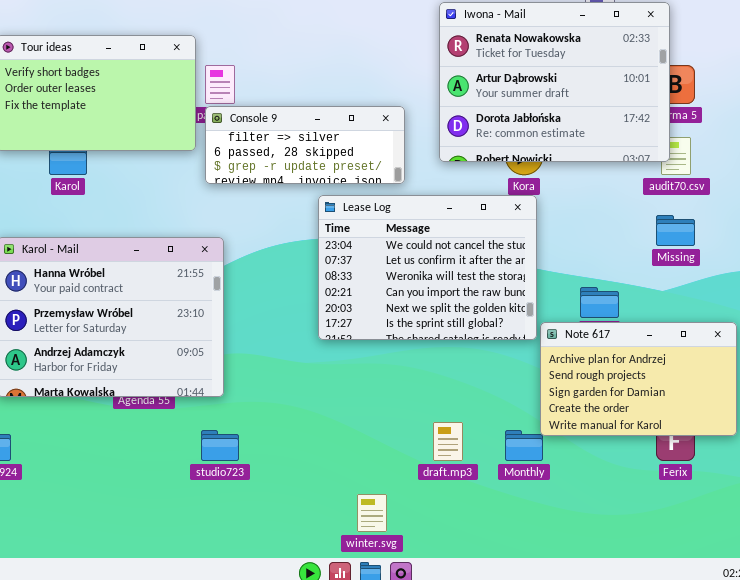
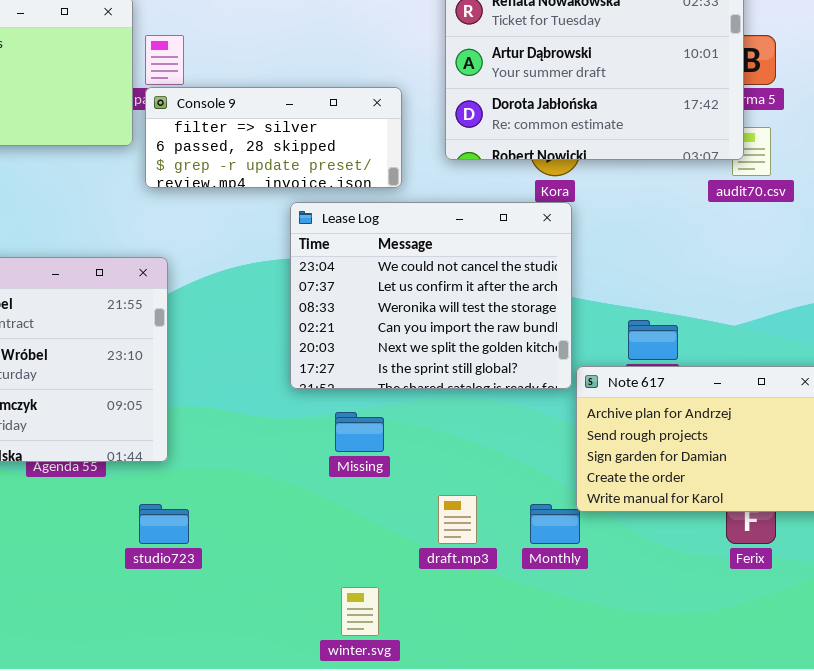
Missing: [656,215,695,246] -> [335,412,384,452], moved

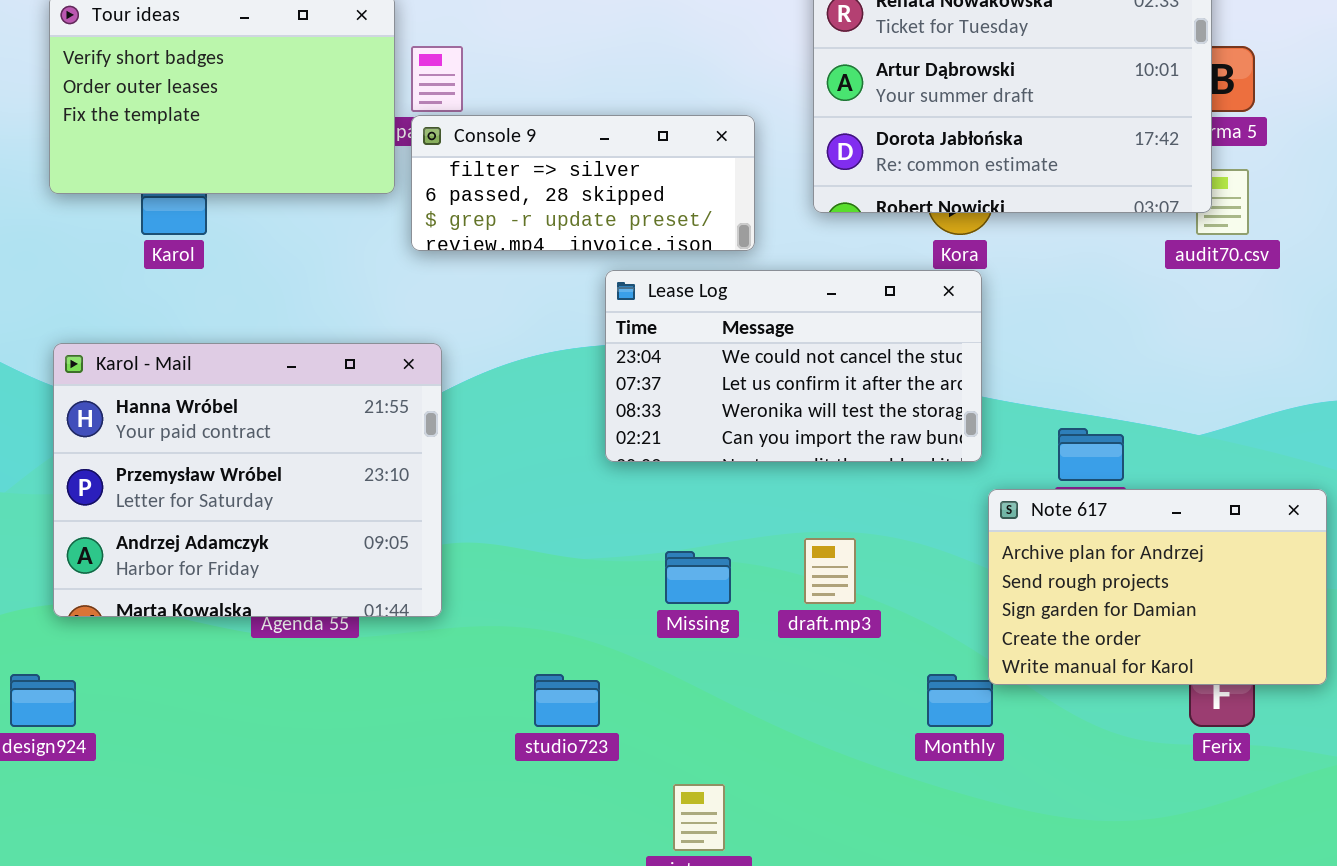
Lease Log: [290,202,572,389] -> [605,270,982,462], resized
draft.mp3: [438,495,477,544] -> [804,538,856,604], moved
studio723: [139,504,189,544] -> [534,674,600,727], moved

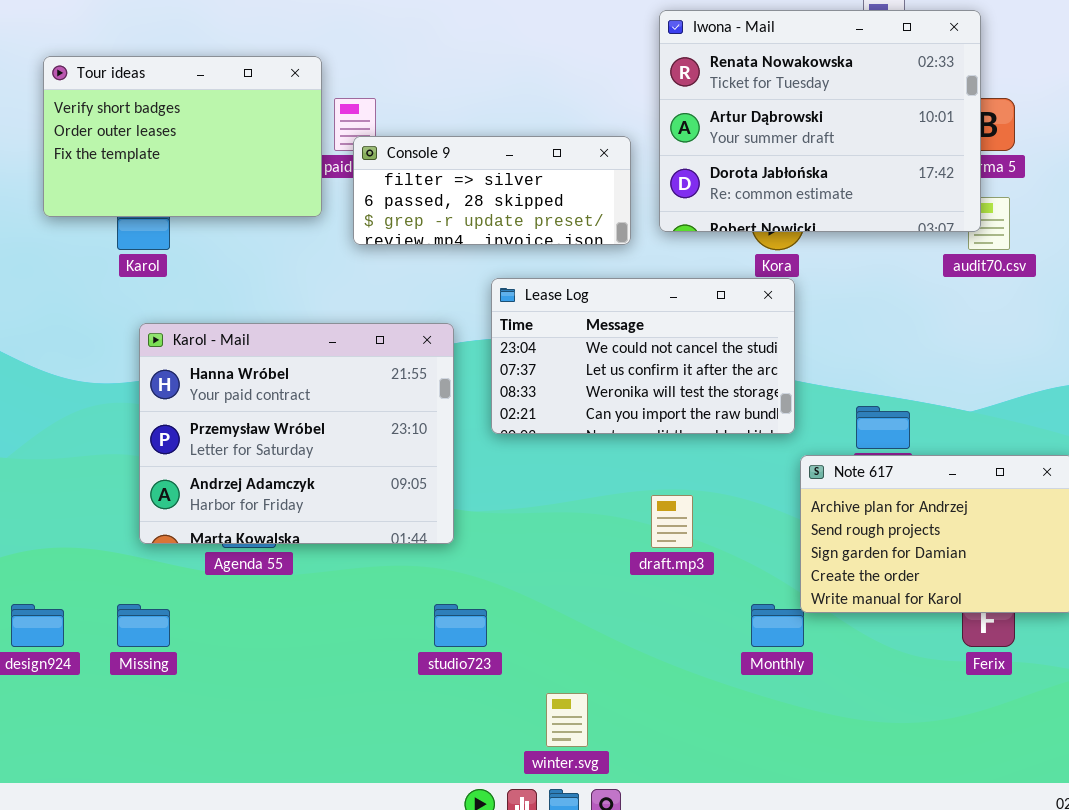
Console 9: [411,115,755,251] -> [353,136,631,245], moved
Karol - Mail: [53,343,442,617] -> [139,323,454,544], moved
Missing: [665,551,731,604] -> [117,604,170,647], moved

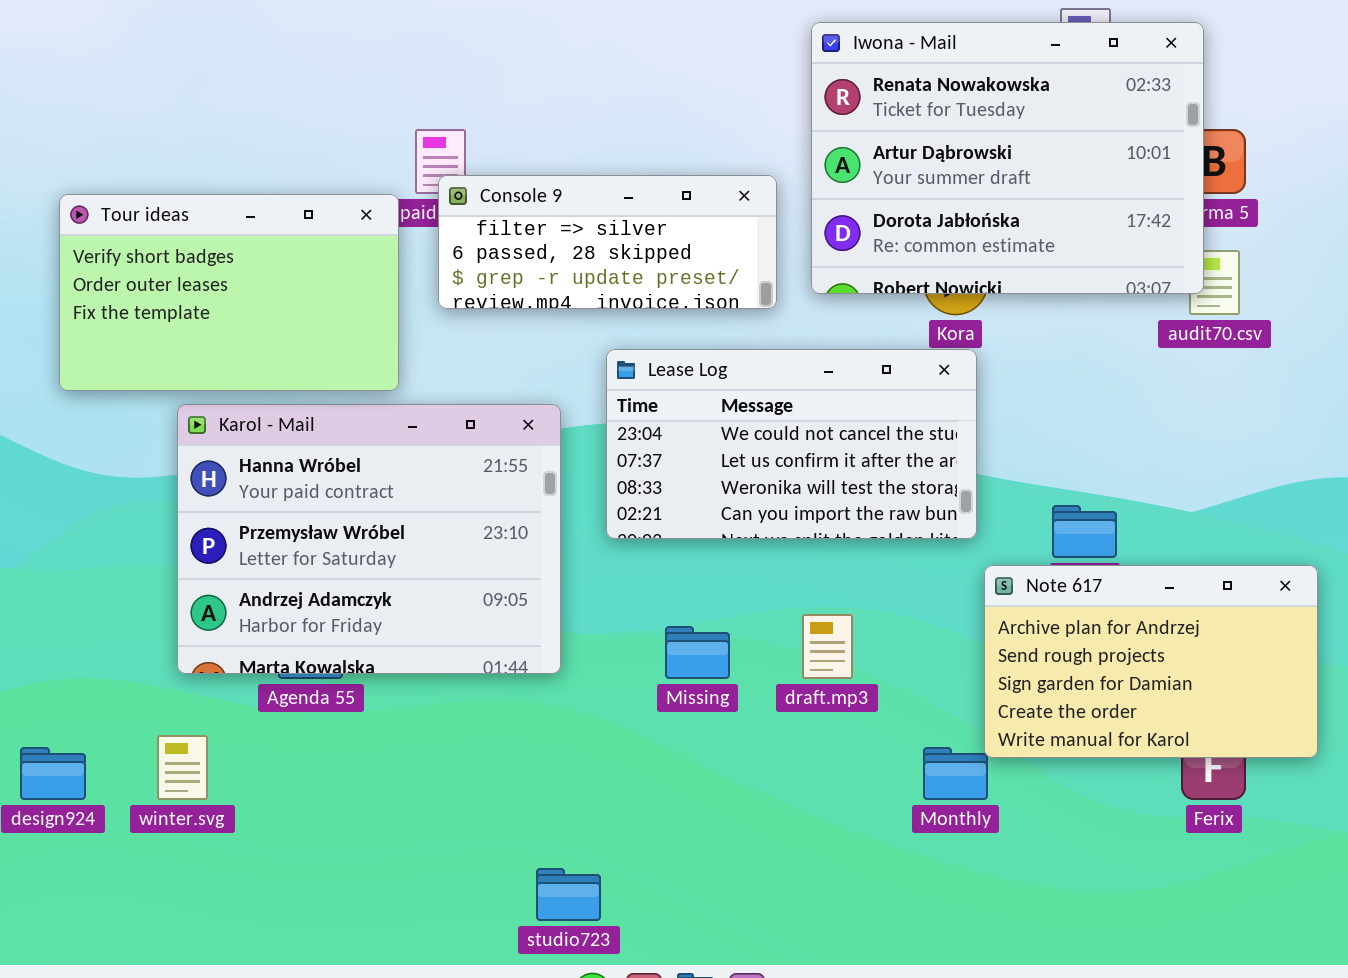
Tour ideas: [43,56,322,217] -> [59,194,399,391], moved
Missing: [117,604,170,647] -> [665,626,730,679], moved
studio723: [434,604,487,647] -> [536,868,601,921], moved
winter.svg: [546,693,588,747] -> [157,735,208,800], moved

